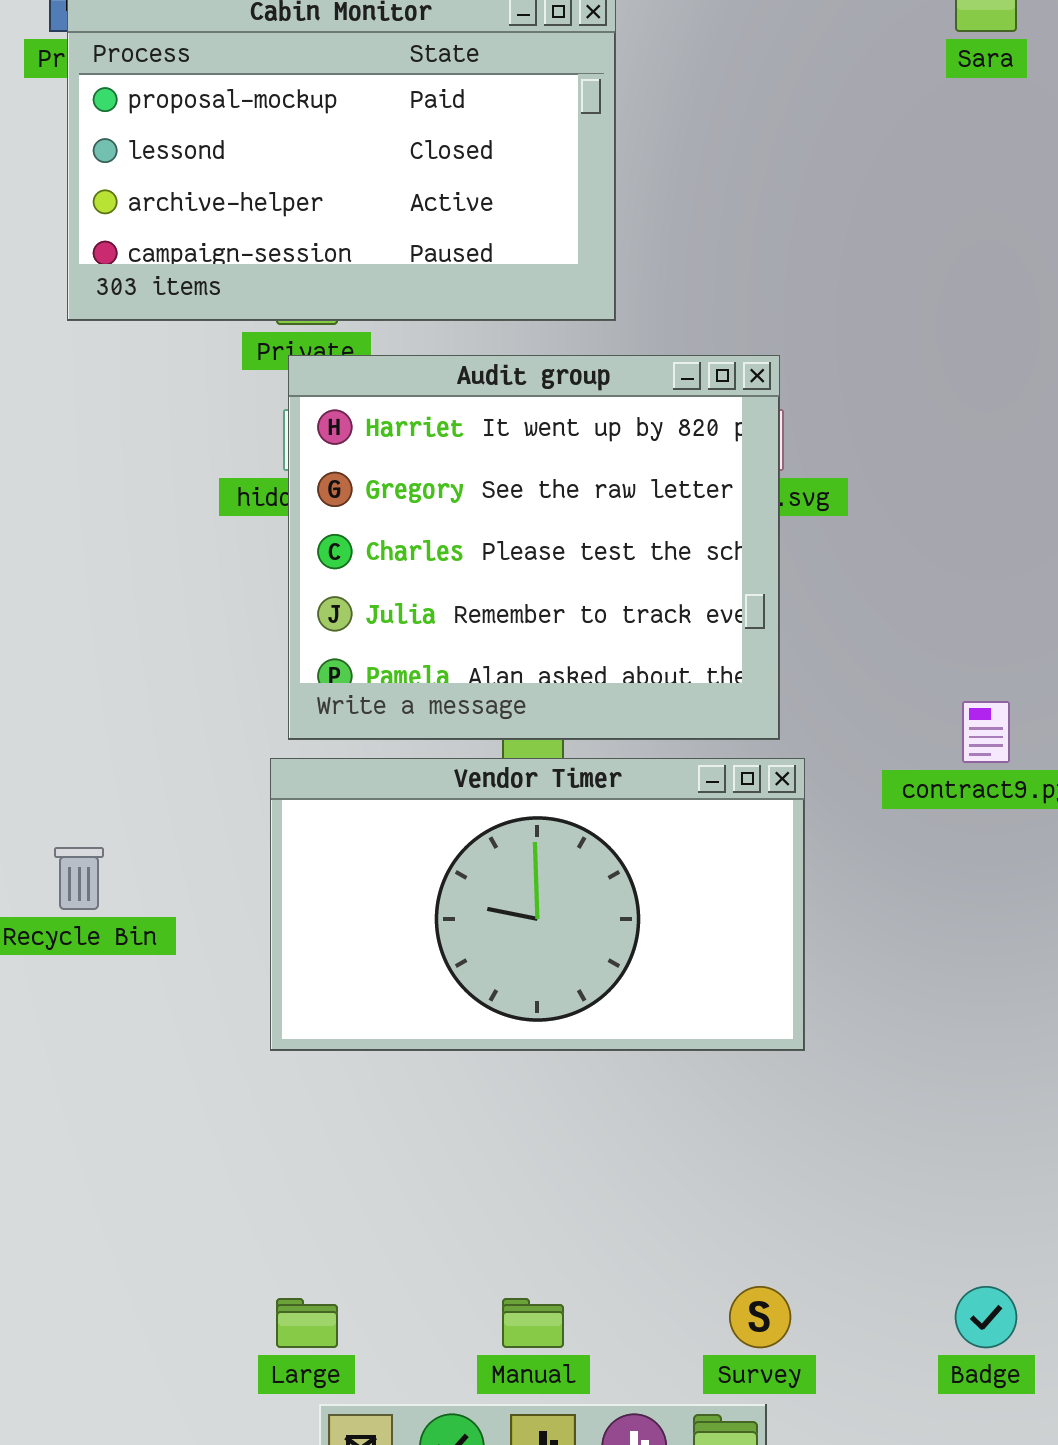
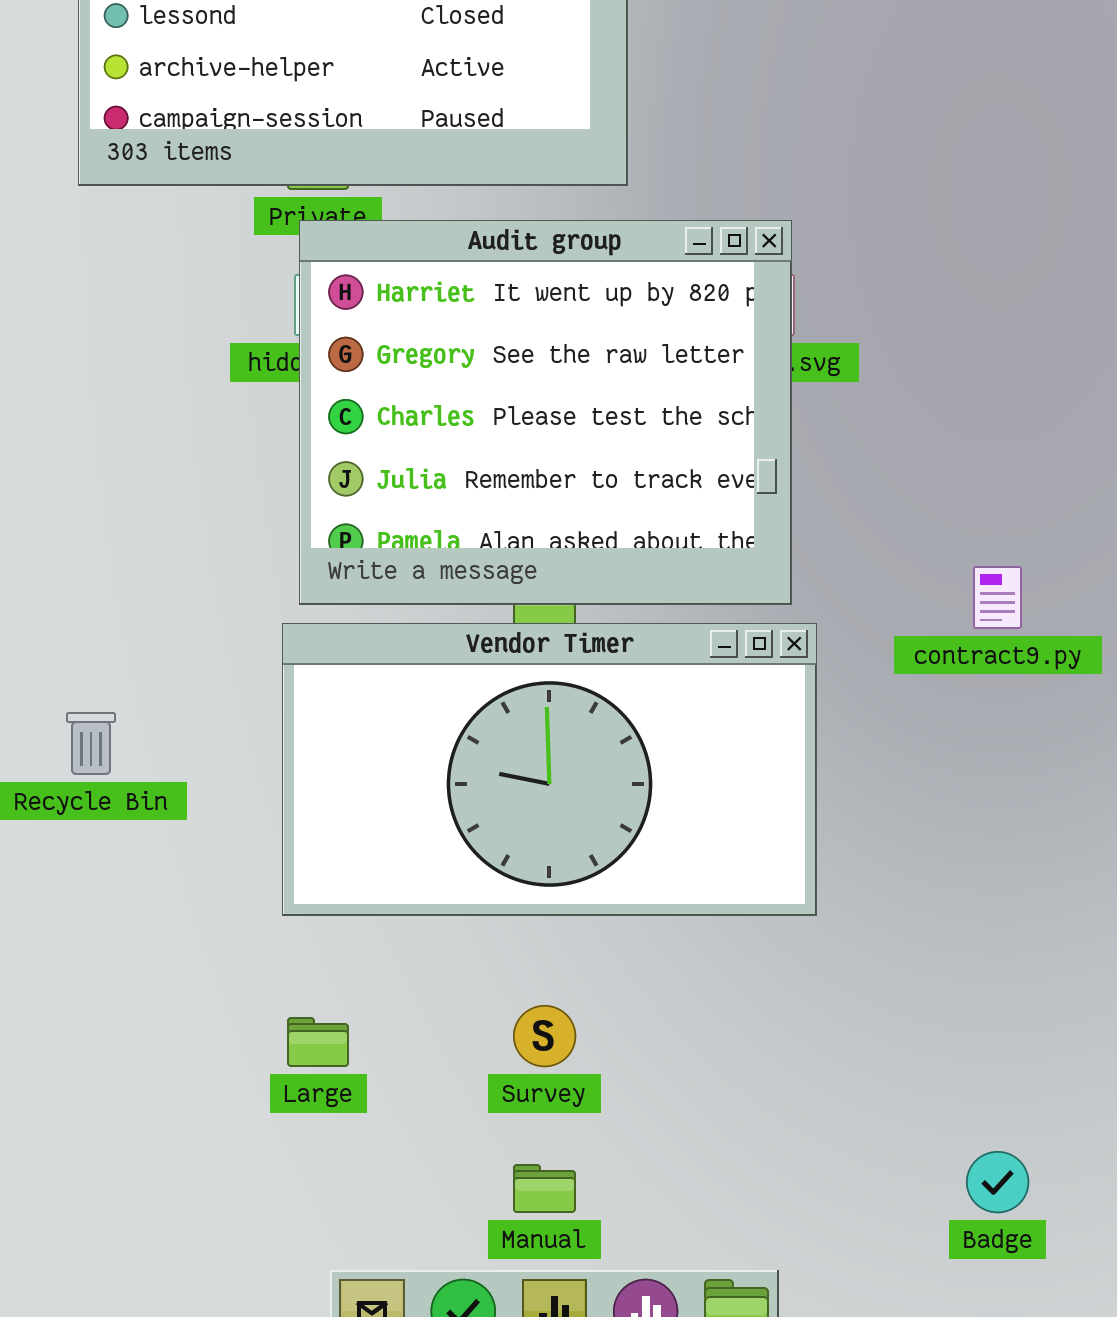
Survey: [729,1286,791,1348] -> [513,1005,576,1067], moved
Large: [276,1298,338,1348] -> [287,1017,349,1067], moved

